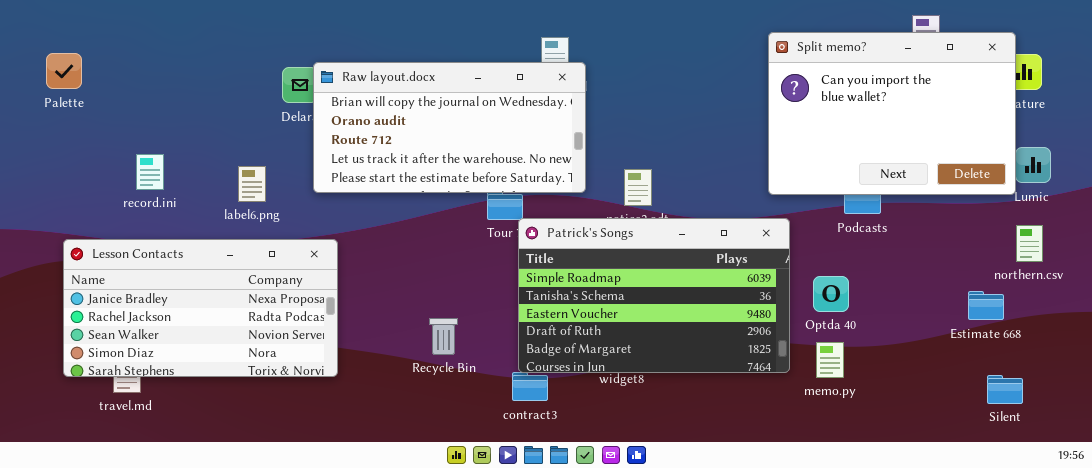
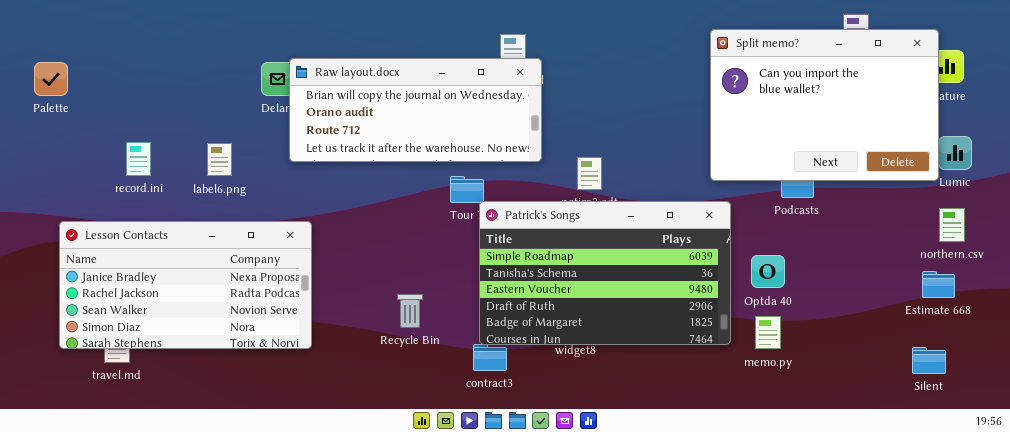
Palette: [46,53,82,89] -> [34,62,68,96], moved
Raw layout.docx: [313,62,586,193] -> [289,58,542,162], resized
label6.png: [238,166,266,202] -> [207,143,232,176], moved
Estimate 668: [968,291,1004,320] -> [922,271,955,298], moved

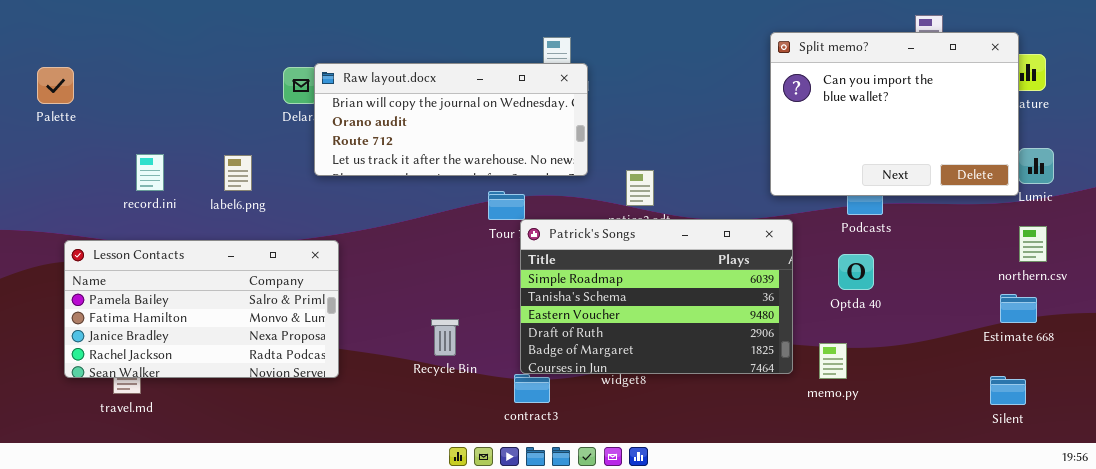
Lesson Contacts: [59,221,312,349] -> [64,240,339,378], scrolled up 2 rows
Optda 40: [751,255,785,288] -> [838,254,874,290], moved

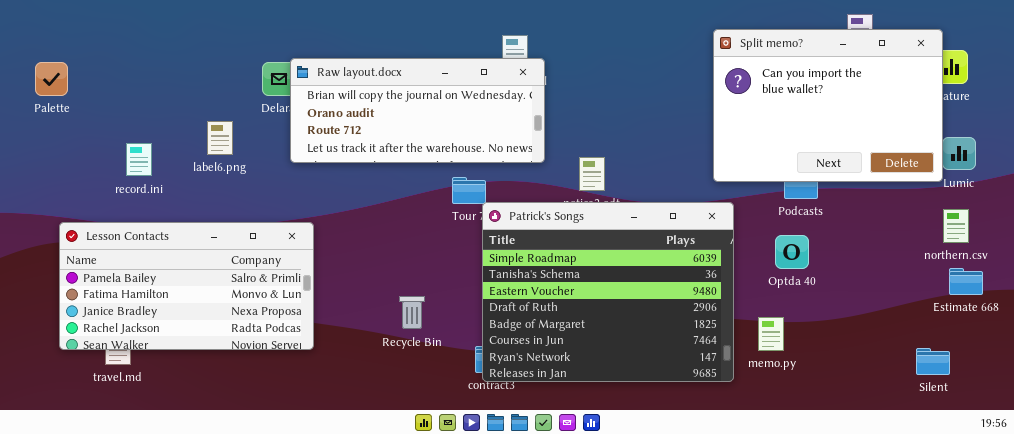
label6.png: [224,155,252,191] -> [207,121,233,155], moved
Patrick's Songs: [520,219,793,374] -> [482,202,734,382], resized
Estimate 668: [1000,294,1037,323] -> [949,268,983,295], moved

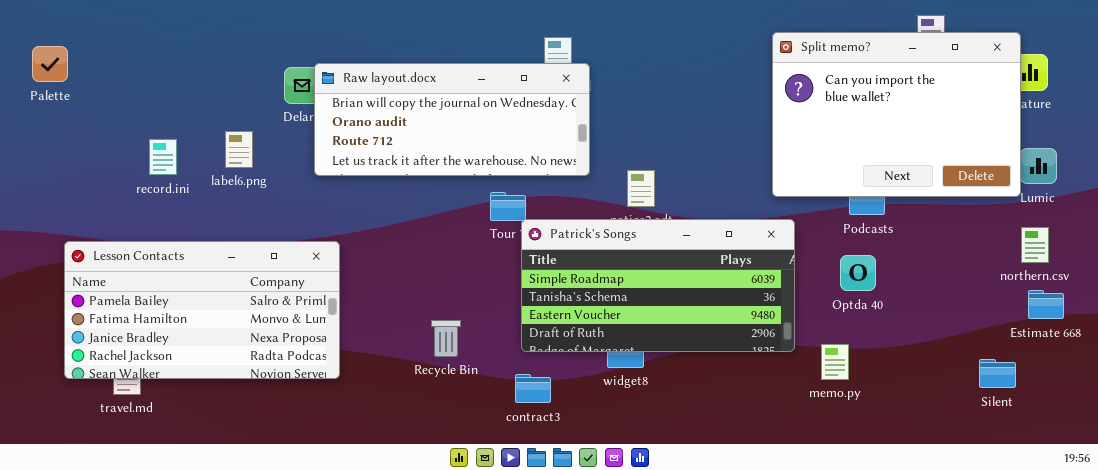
Palette: [35,62,68,96] -> [32,46,68,82], moved
record.ini: [126,143,152,176] -> [149,139,177,175], moved
Patrick's Songs: [482,202,734,382] -> [521,219,795,352], resized
Silent: [916,348,950,375] -> [979,359,1016,388], moved

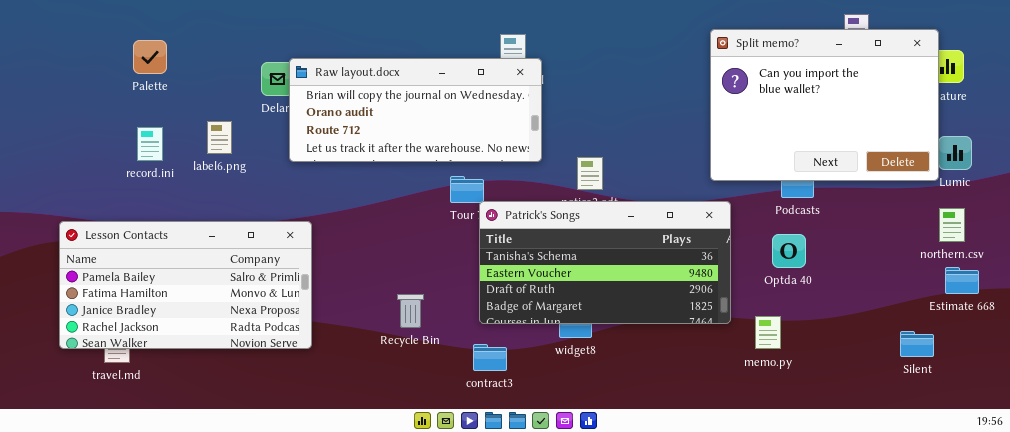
Palette: [32,46,68,82] -> [133,40,167,74], moved
Patrick's Songs: [521,219,795,352] -> [479,201,731,324], scrolled down 1 row

